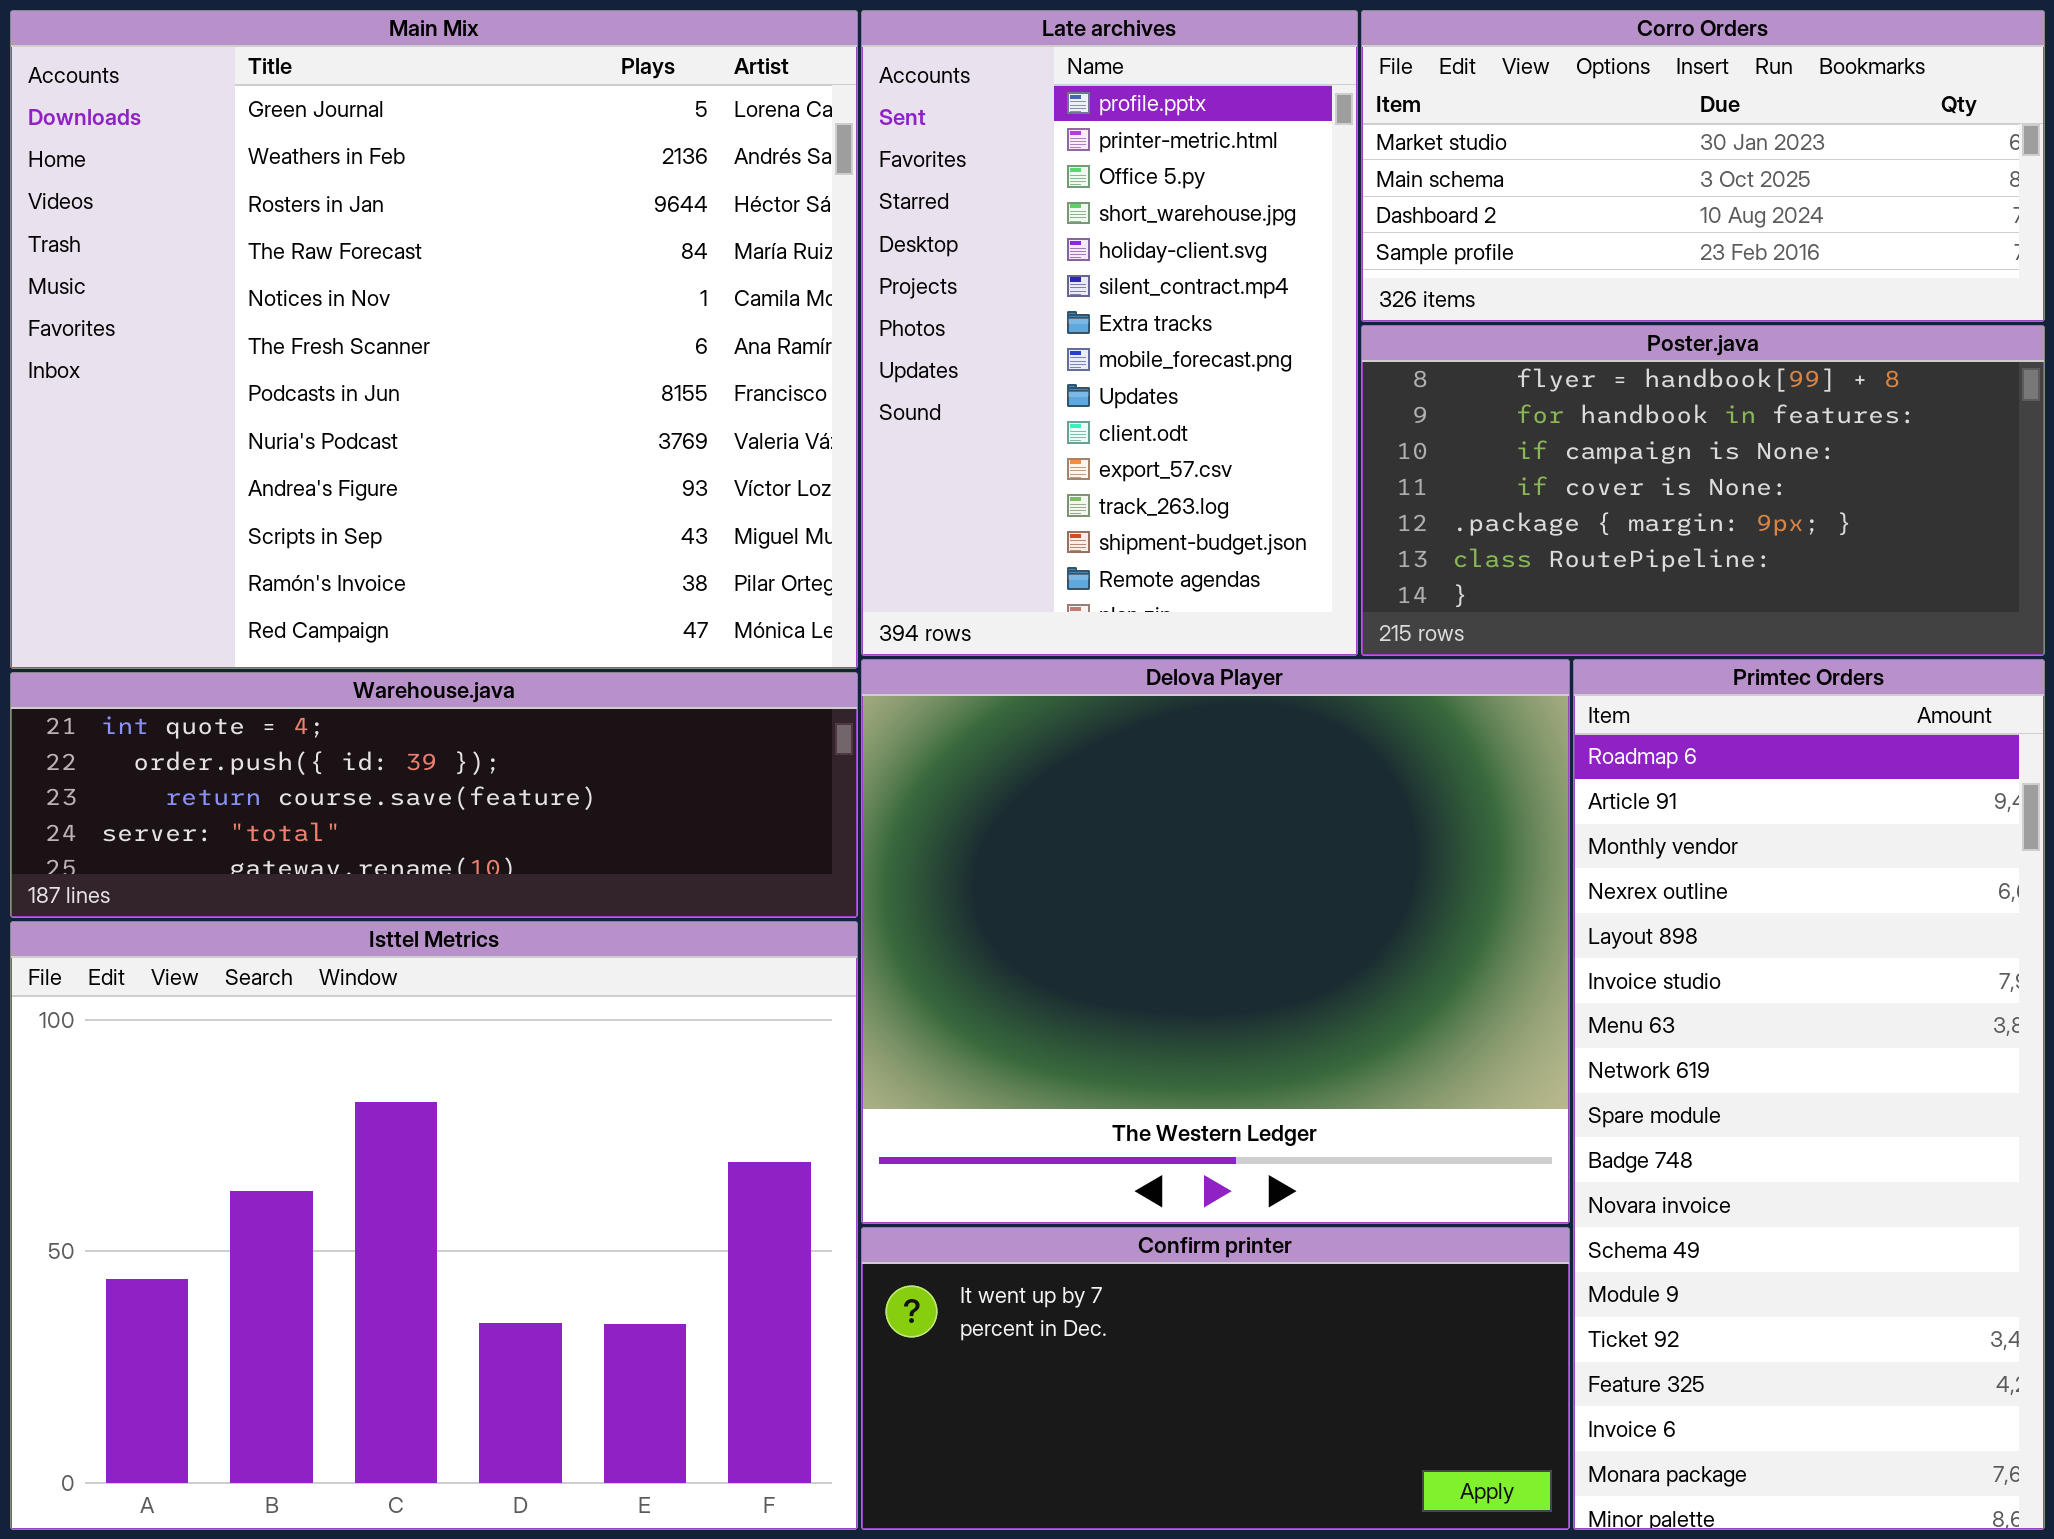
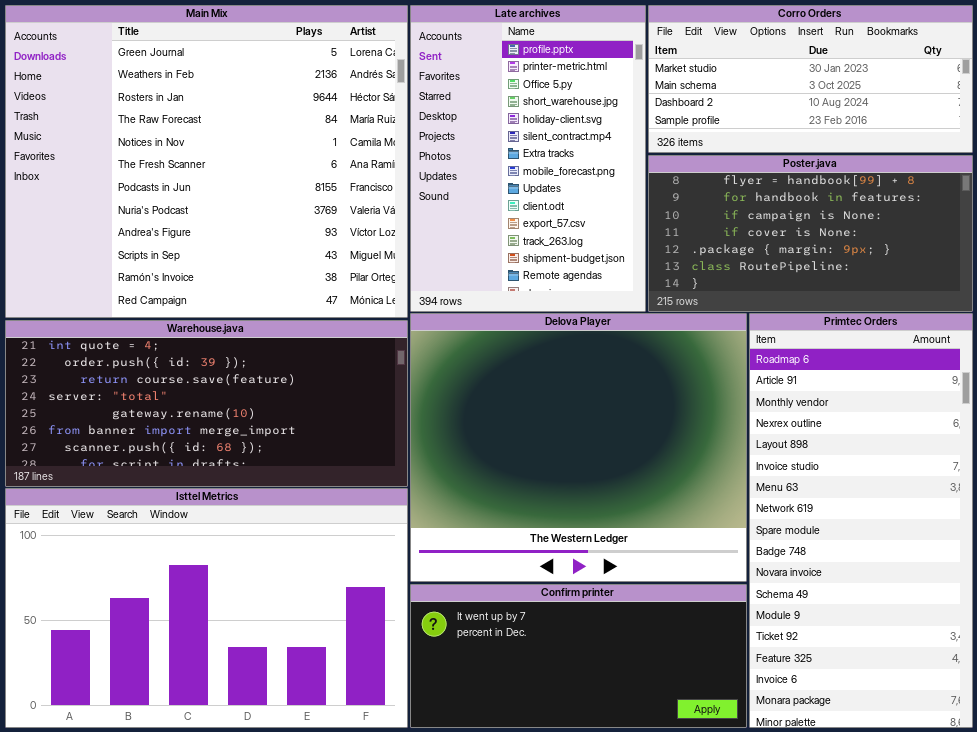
Warehouse.java: [10,672,858,918] -> [5,320,408,487], resized
Isttel Metrics: [10,921,858,1530] -> [5,488,408,728], resized

